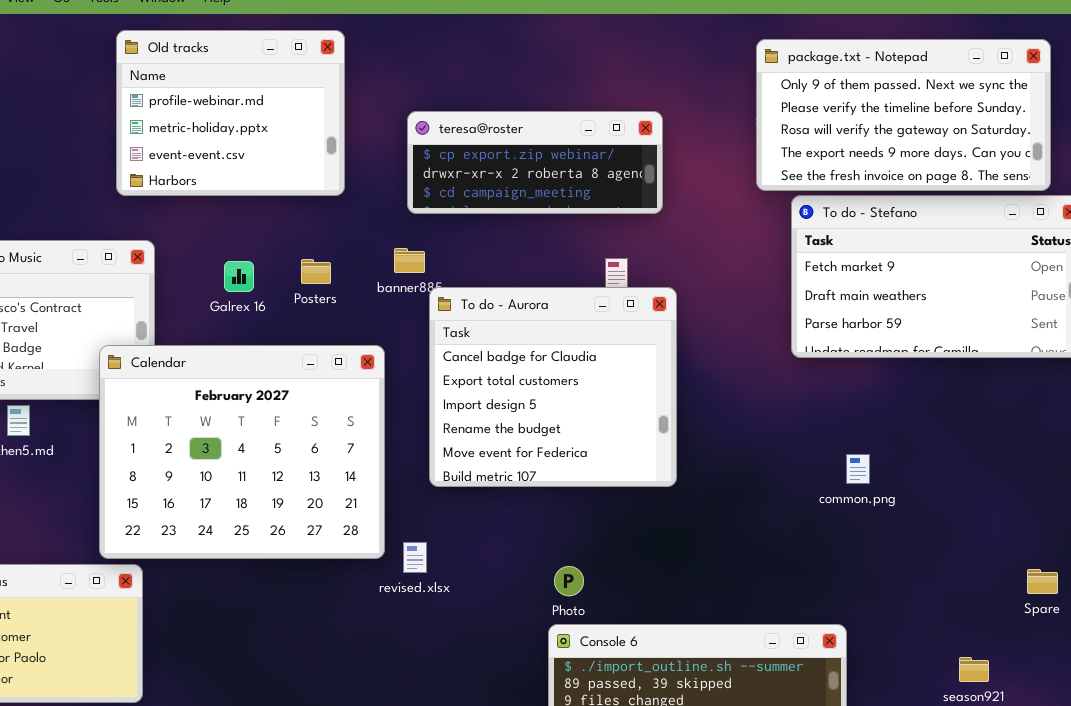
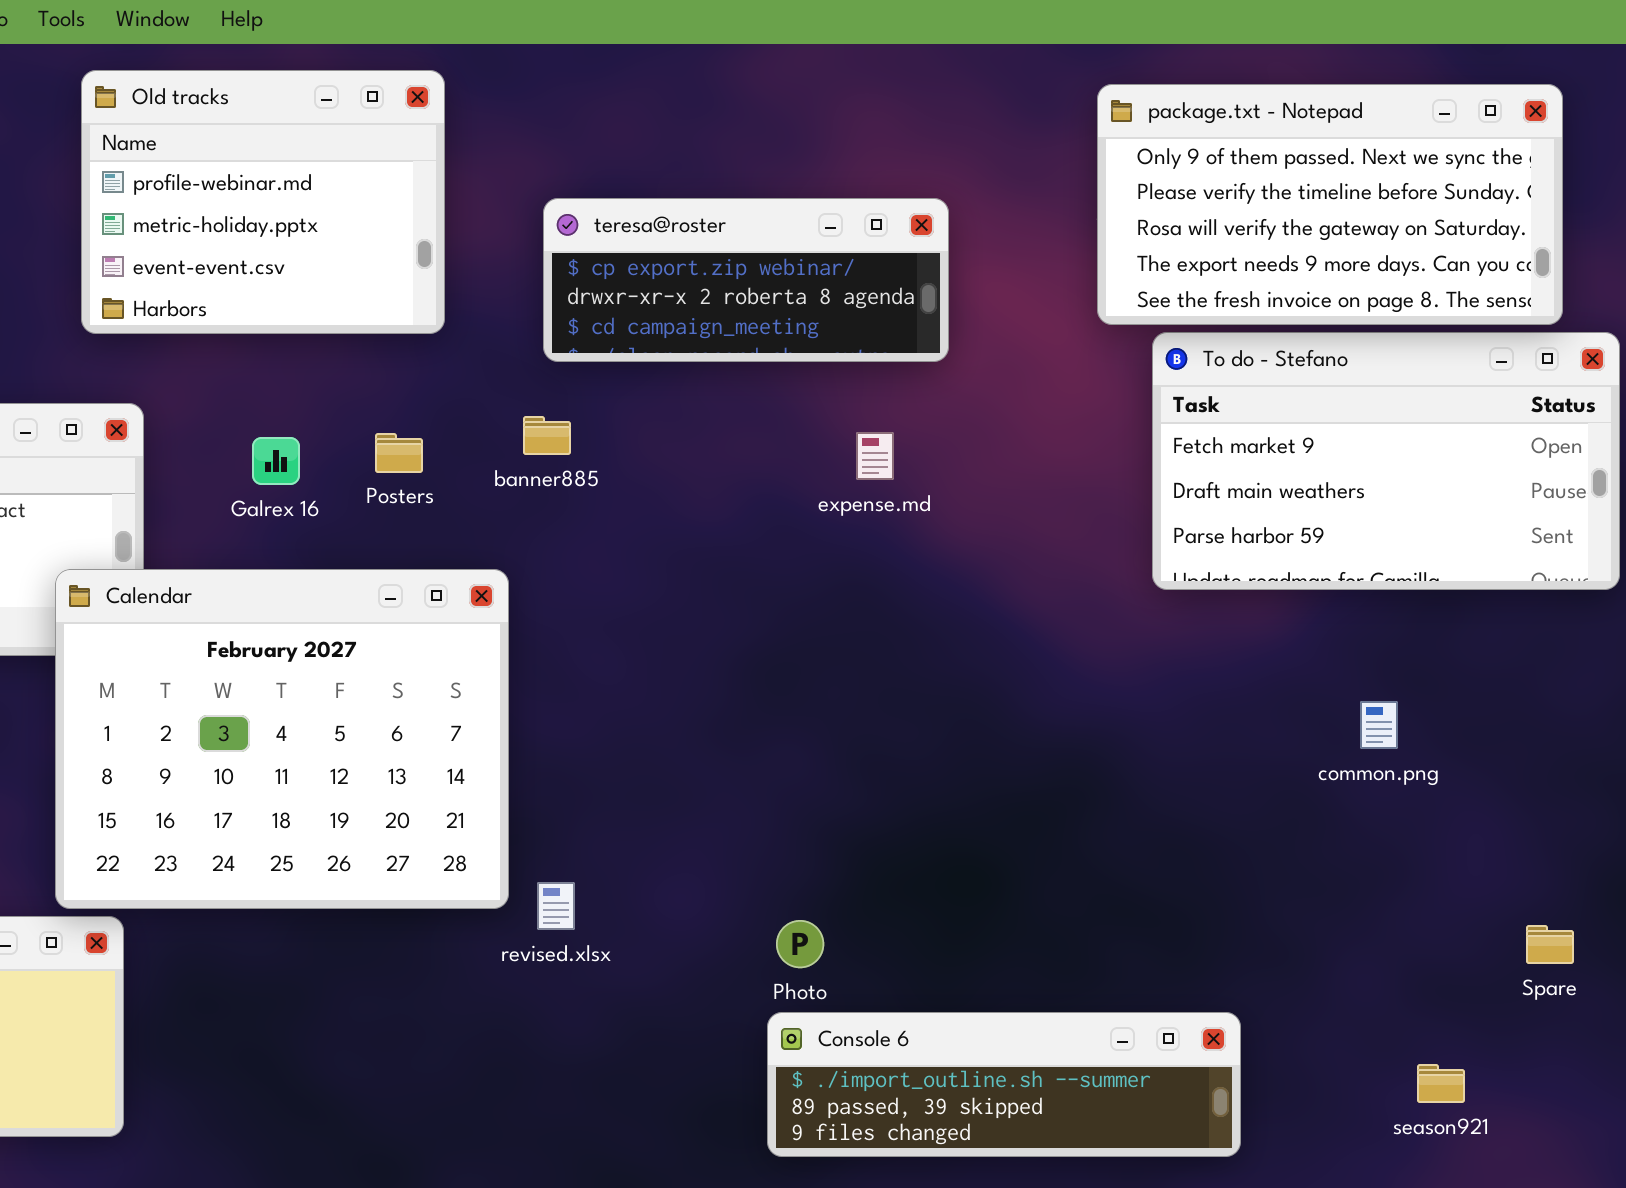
To do - Aurora: [429,287,677,487] -> none, closed
common.png: [846,454,870,484] -> [1360,701,1398,749], moved

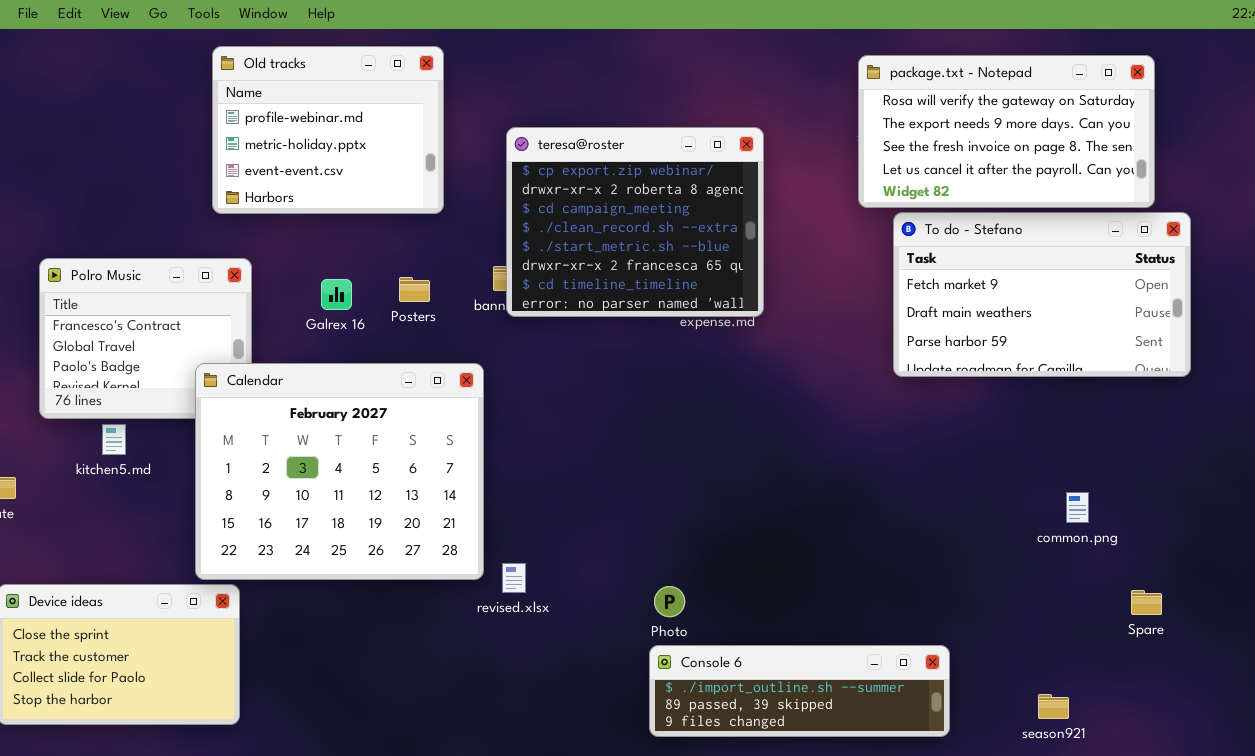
package.txt - Notepad: [1097,84,1563,325] -> [858,55,1155,208], scrolled down 2 rows
teresa@roster: [543,198,949,362] -> [506,127,764,317], resized
common.png: [1360,701,1398,749] -> [1066,492,1089,523], moved
season921: [1417,1064,1465,1103] -> [1038,694,1069,719], moved

